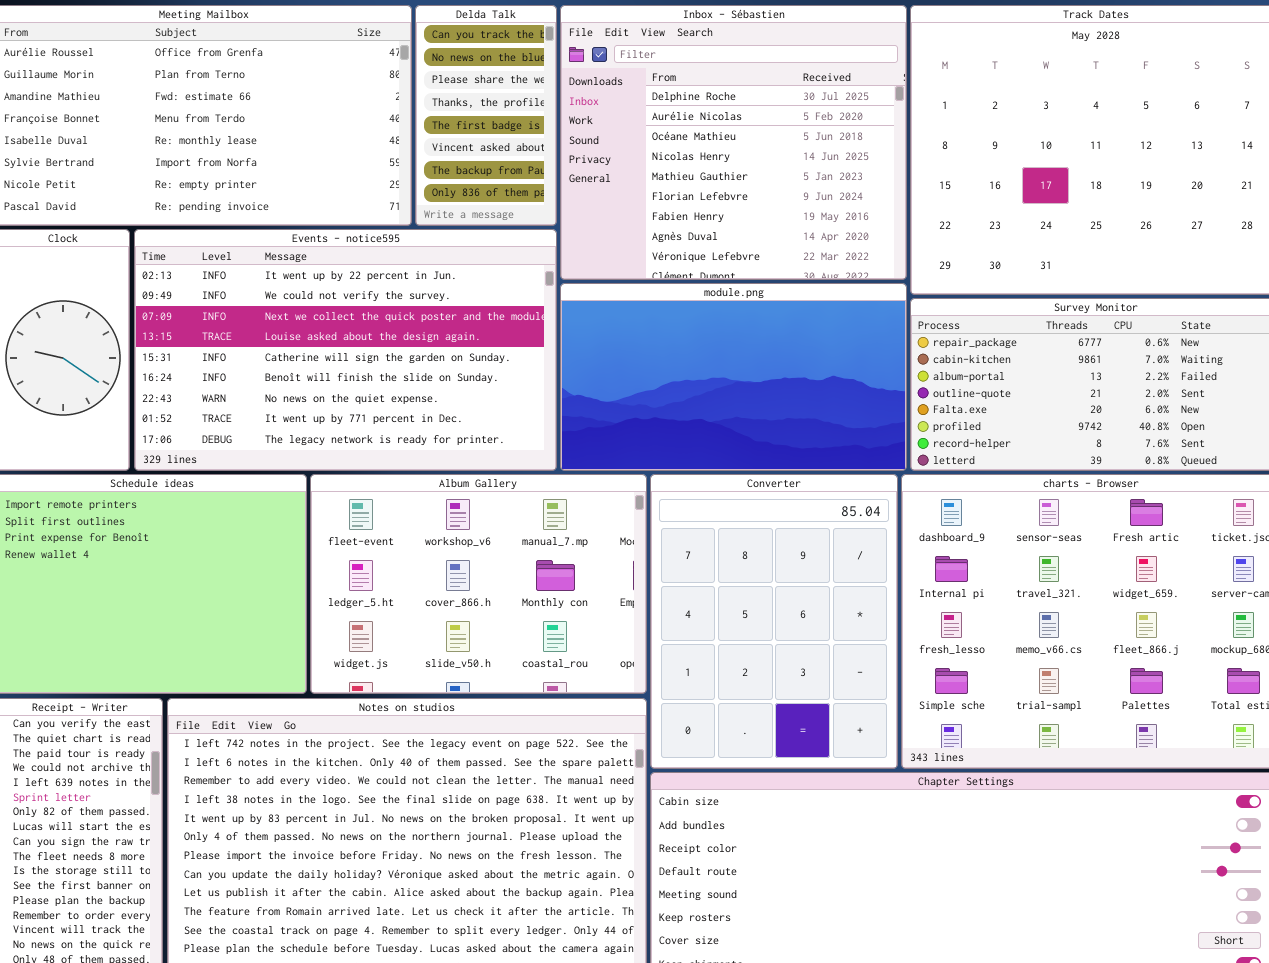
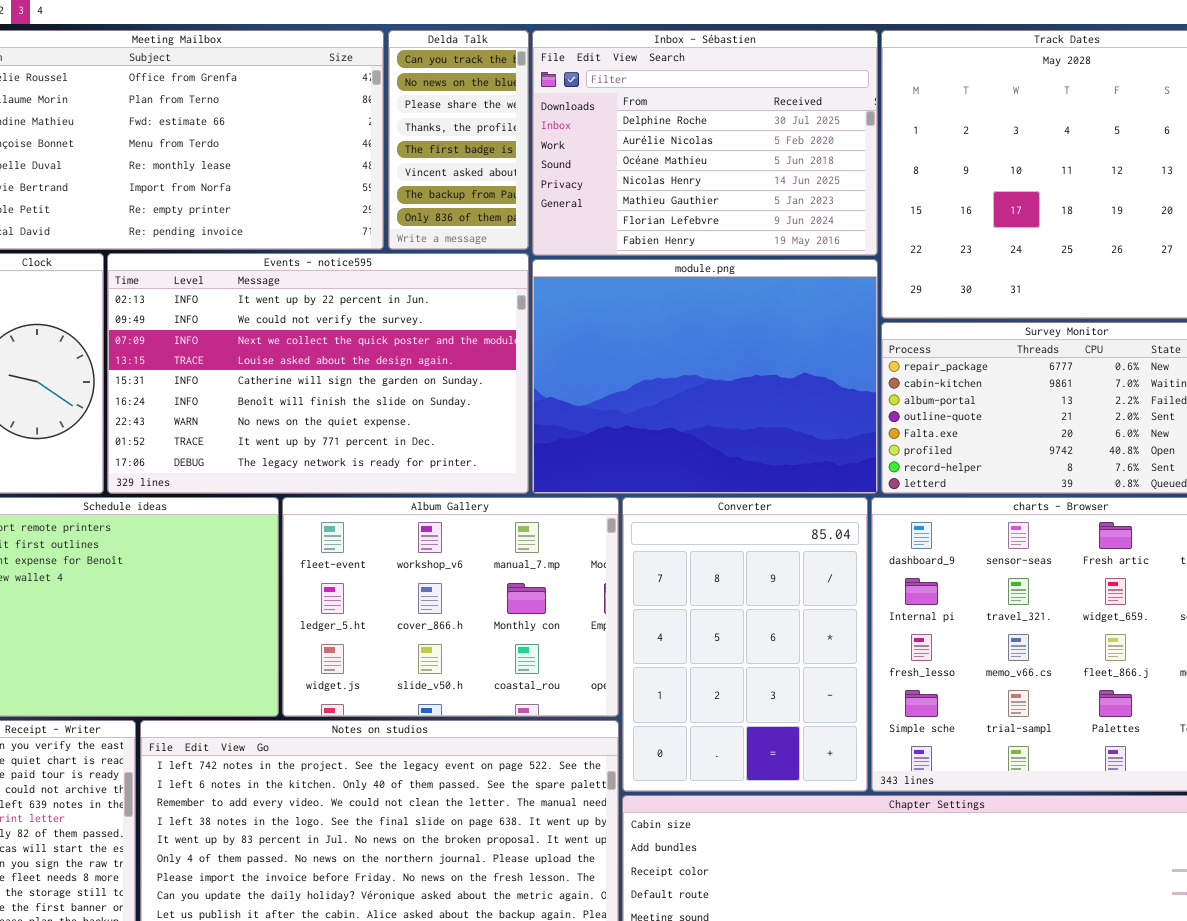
Inbox - Sébastien: [560,5,907,280] -> [532,30,878,256], resized
module.png: [560,283,907,471] -> [532,259,878,494], resized

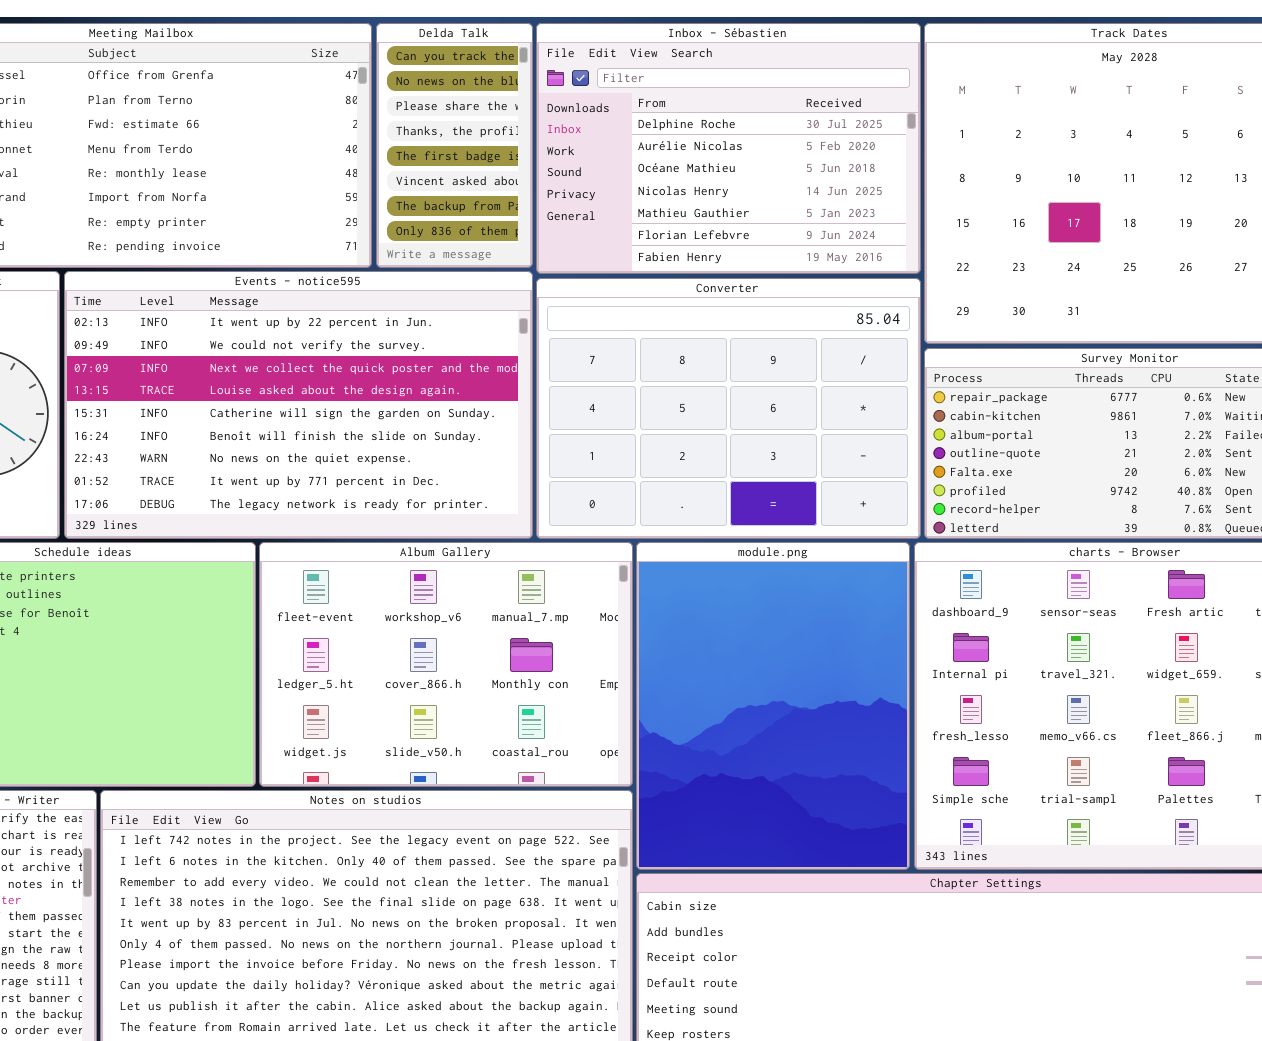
module.png: [532,259,878,494] -> [636,542,910,870], moved, resized
Converter: [622,497,868,792] -> [536,278,921,539], moved, resized

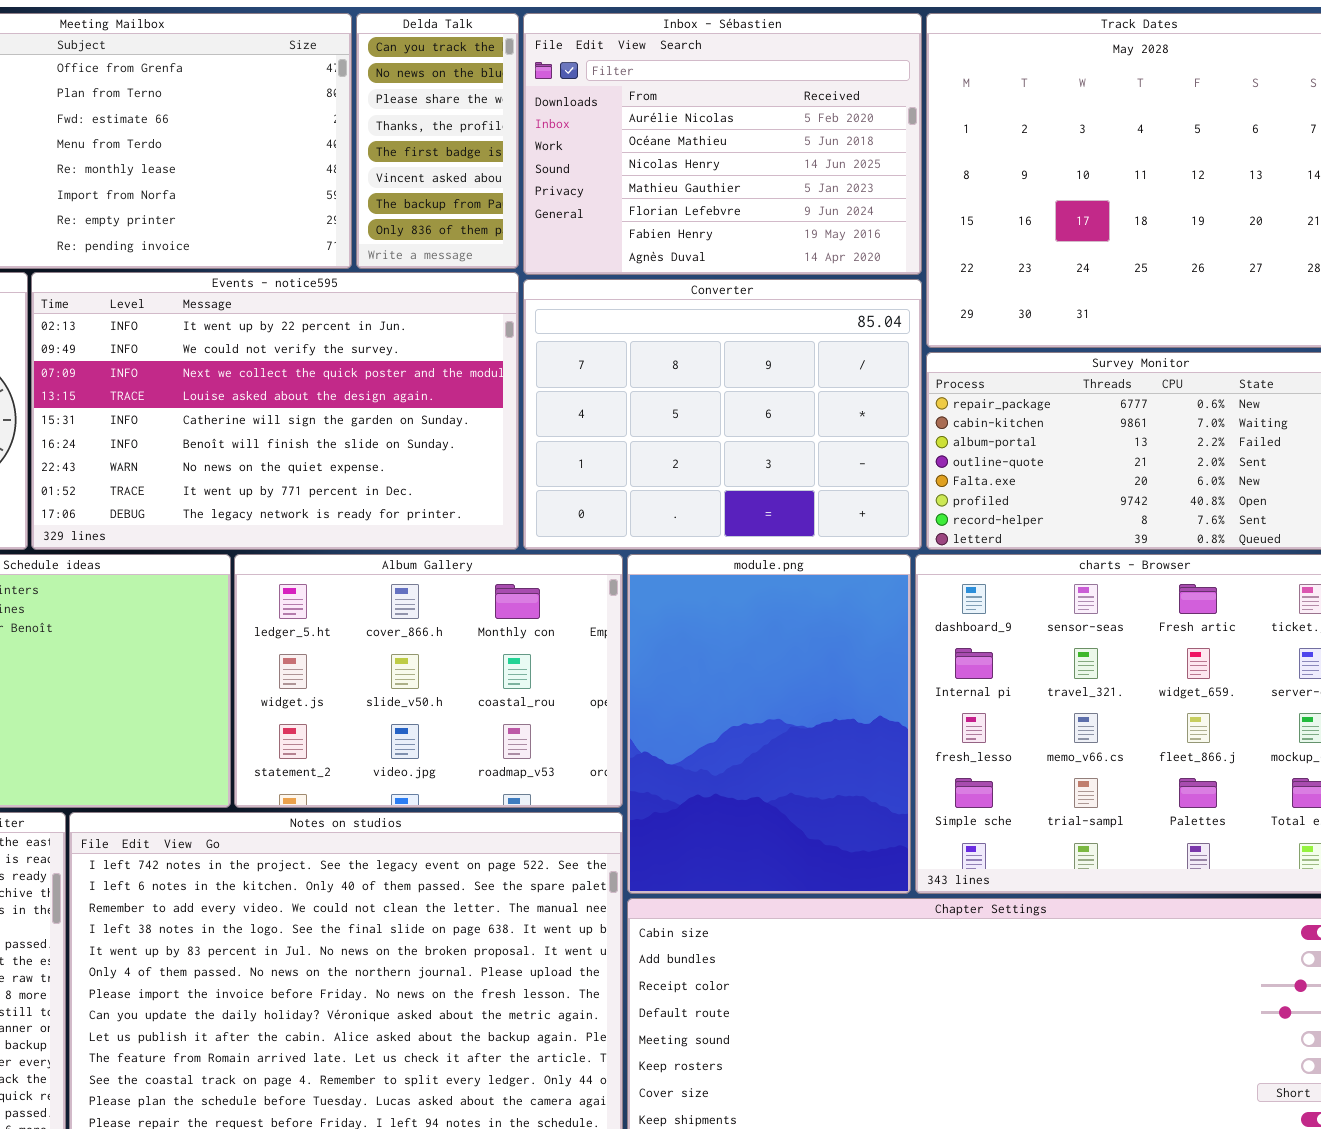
Inbox - Sébastien: [536,23,921,274] -> [523,13,922,275], scrolled down 1 row
Album Gallery: [259,542,633,787] -> [234,554,623,808], scrolled down 1 row

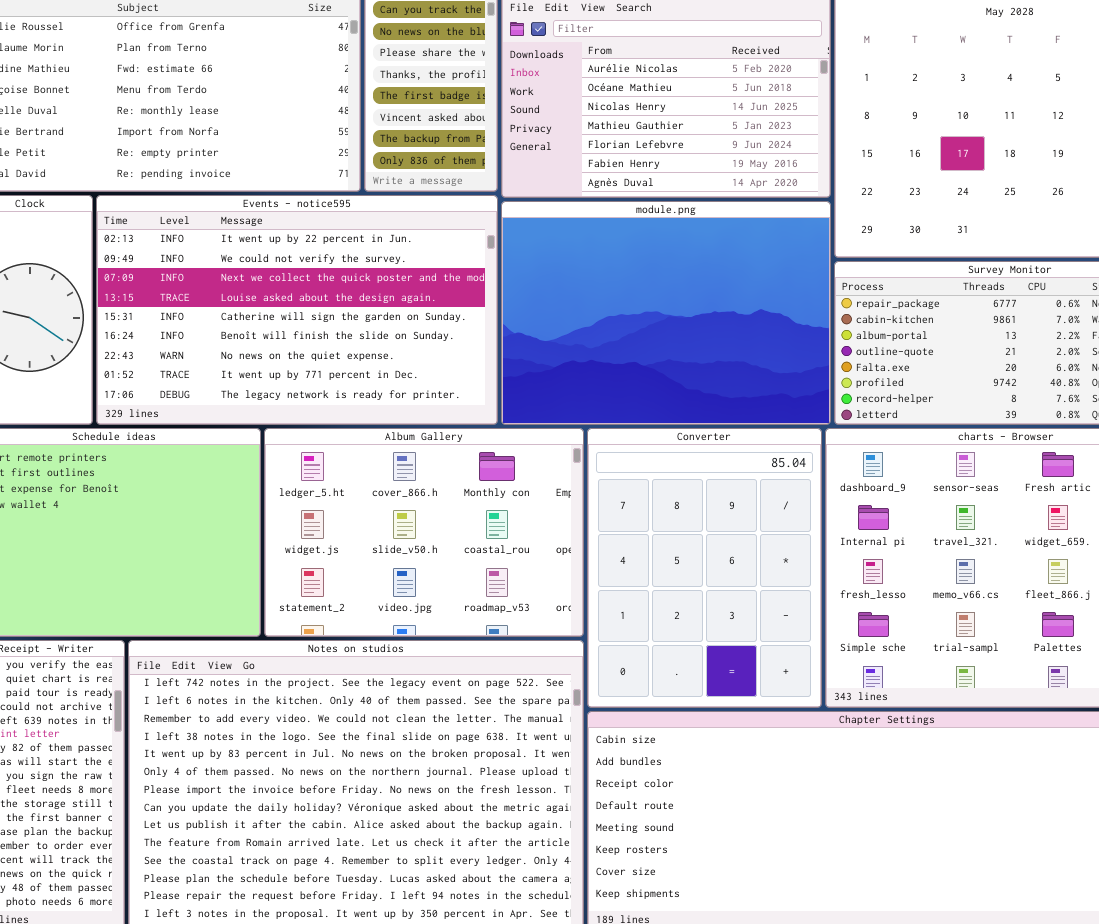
Converter: [523,279,922,550] -> [587,428,822,708], moved, resized
module.png: [627,554,911,894] -> [501,201,831,425], moved, resized

